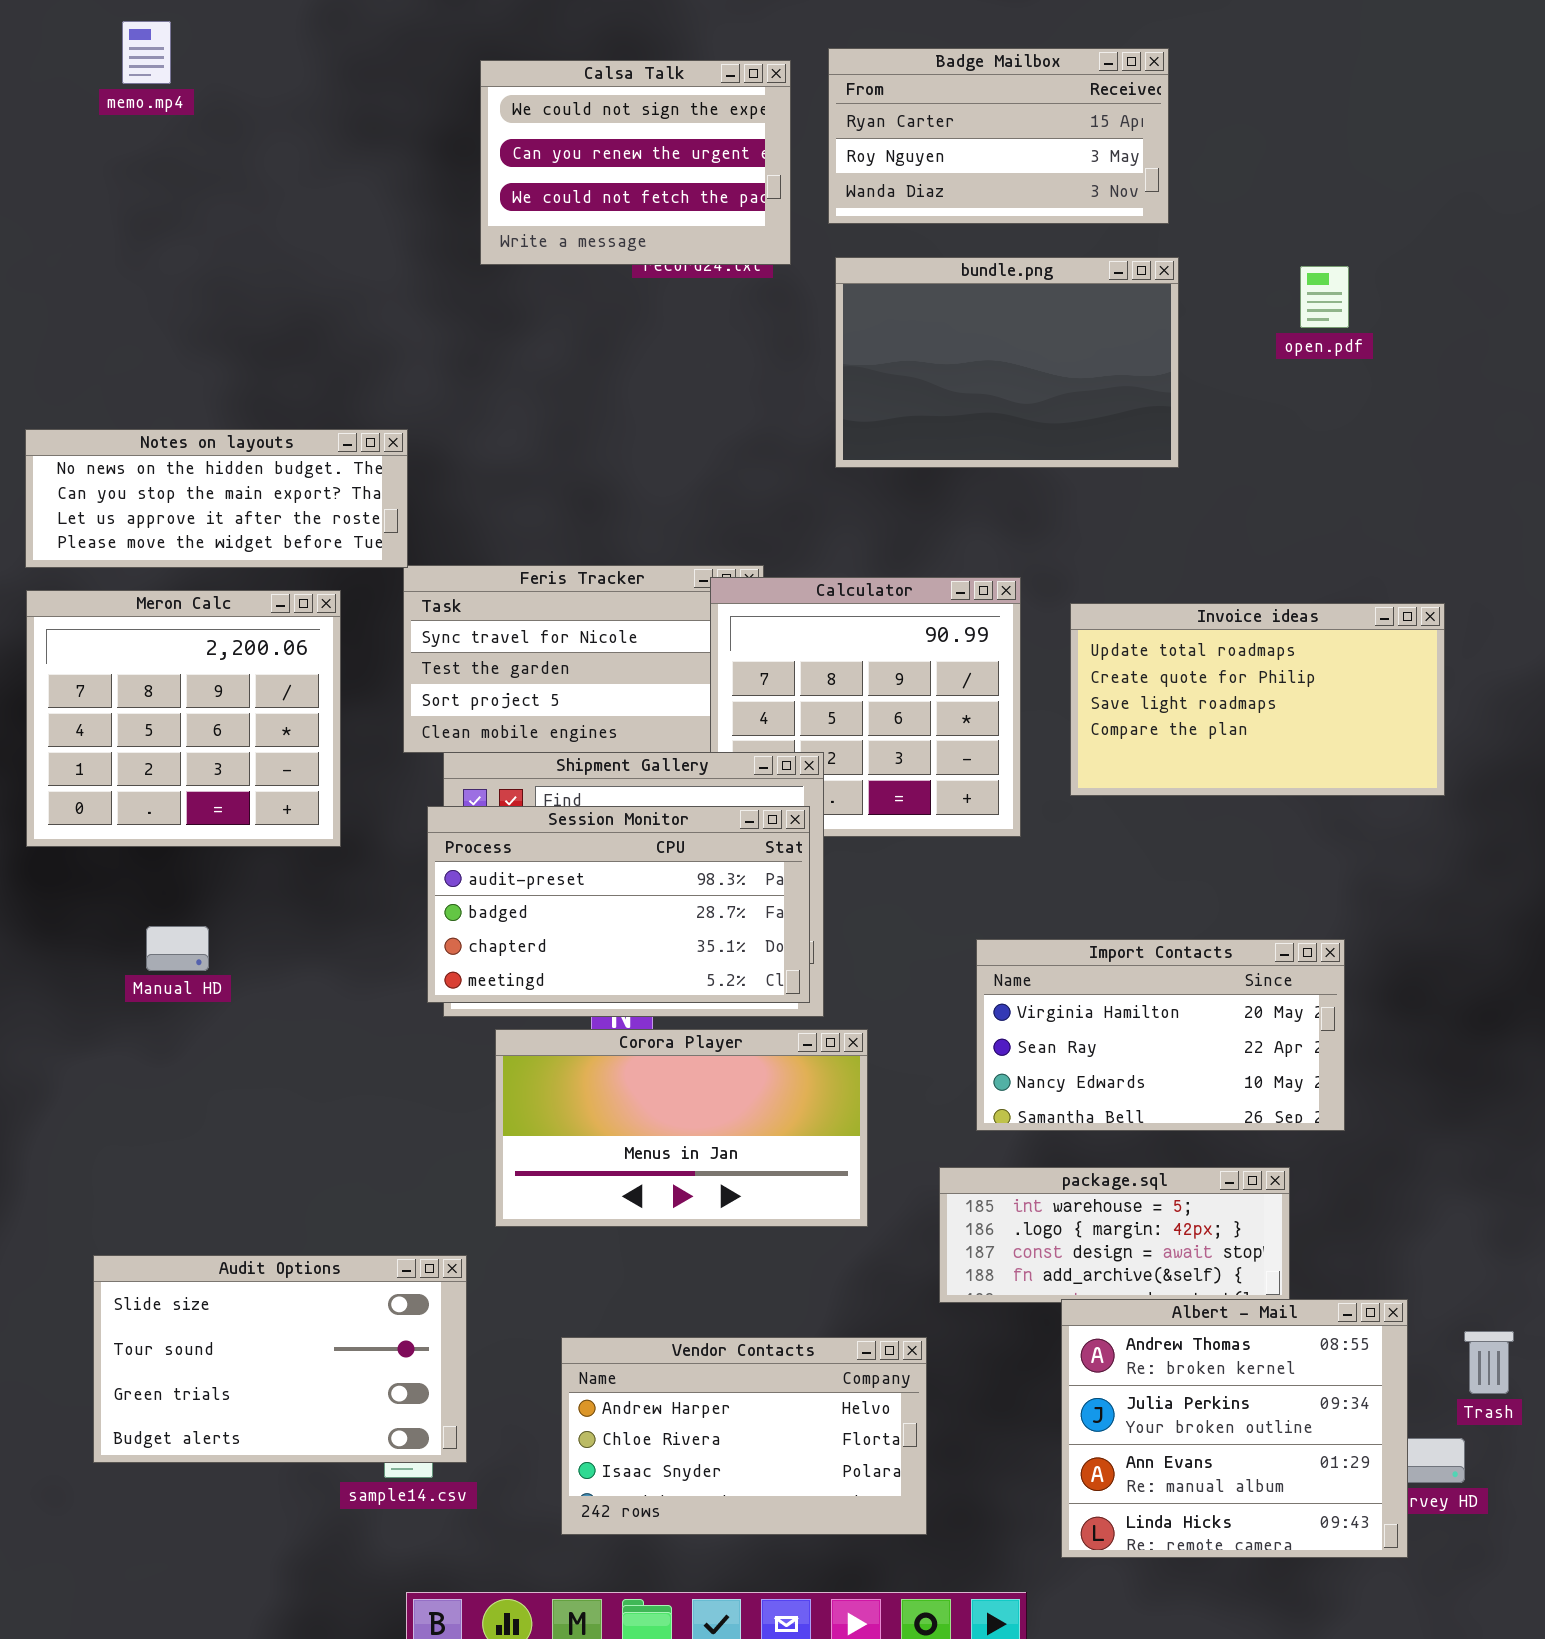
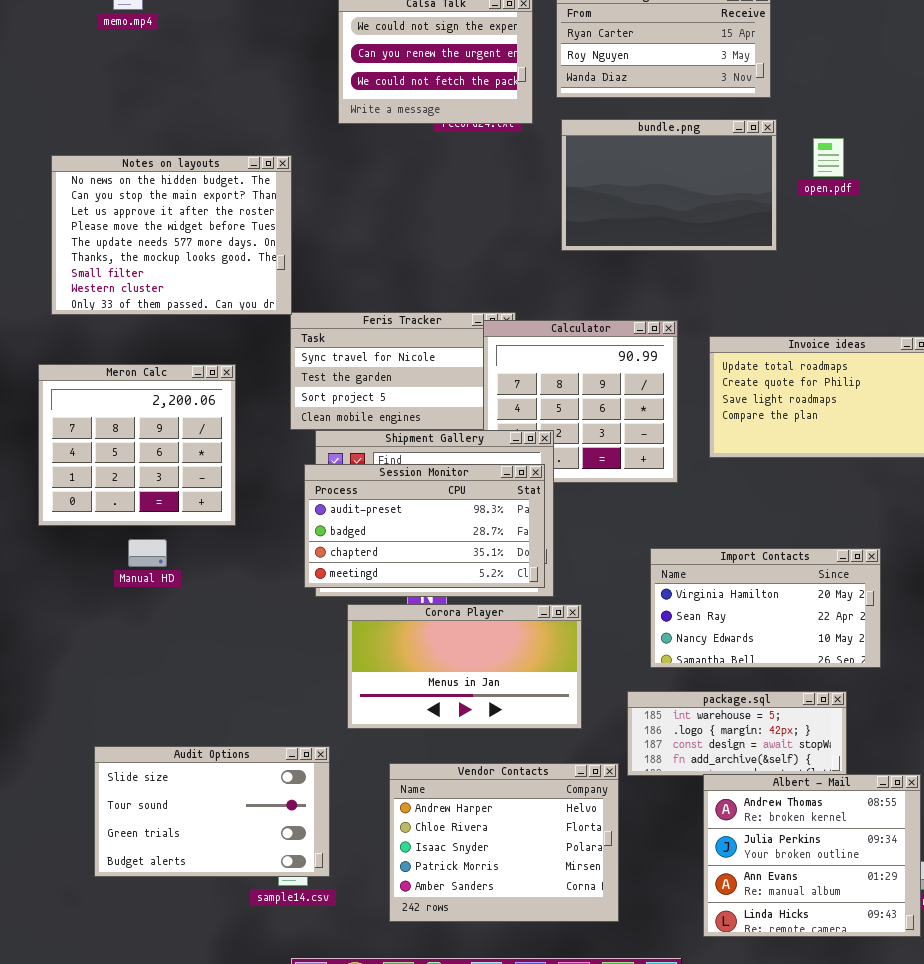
open.pdf: [1300,266,1349,328] -> [813,138,844,177], moved
Notes on layouts: [25,429,408,568] -> [51,155,292,315], resized
Meron Calc: [26,590,341,847] -> [38,364,236,526], moved
Vendor Contacts: [561,1337,927,1535] -> [389,763,619,922], resized

